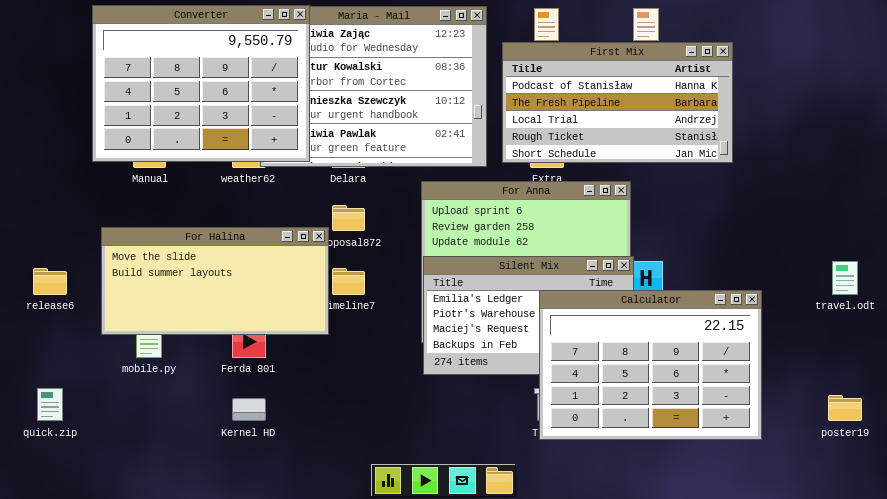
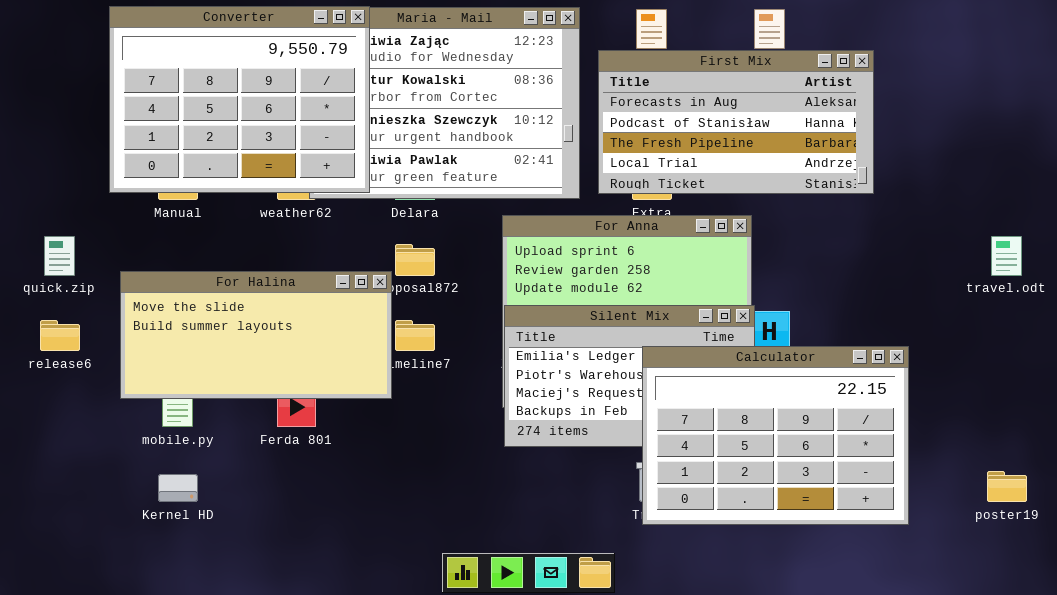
First Mix: [502,42,733,163] -> [598,50,874,194], scrolled up 1 row
travel.odt: [832,261,858,295] -> [991,236,1022,276], moved
quick.zip: [37,388,63,421] -> [44,236,75,276], moved
Kernel HD: [232,398,266,421] -> [158,474,198,502], moved

